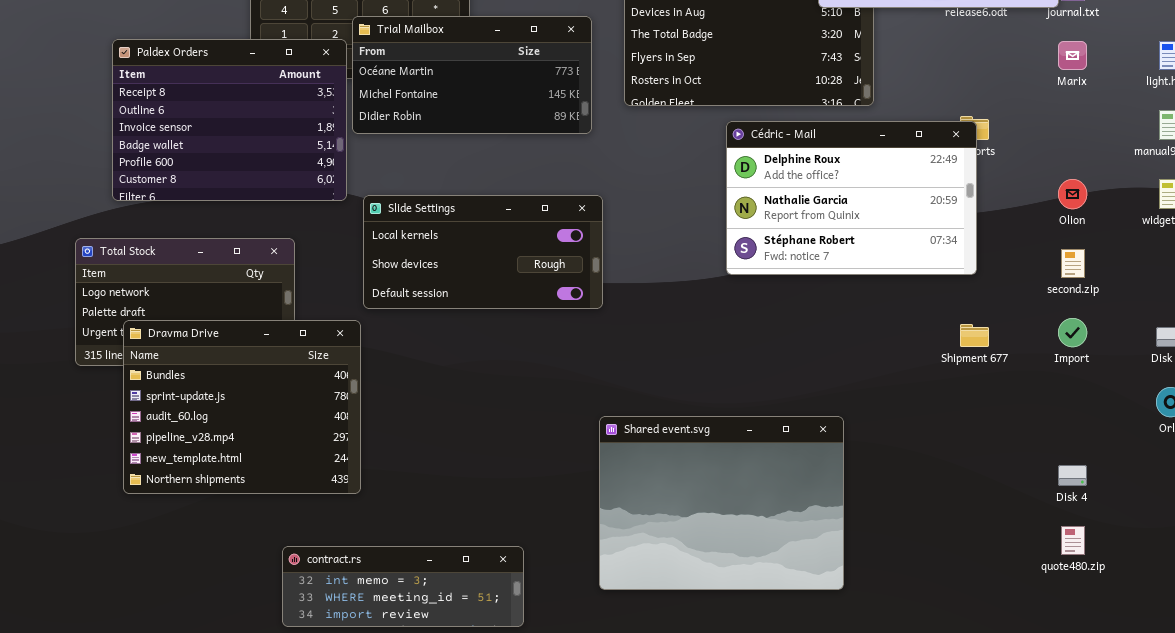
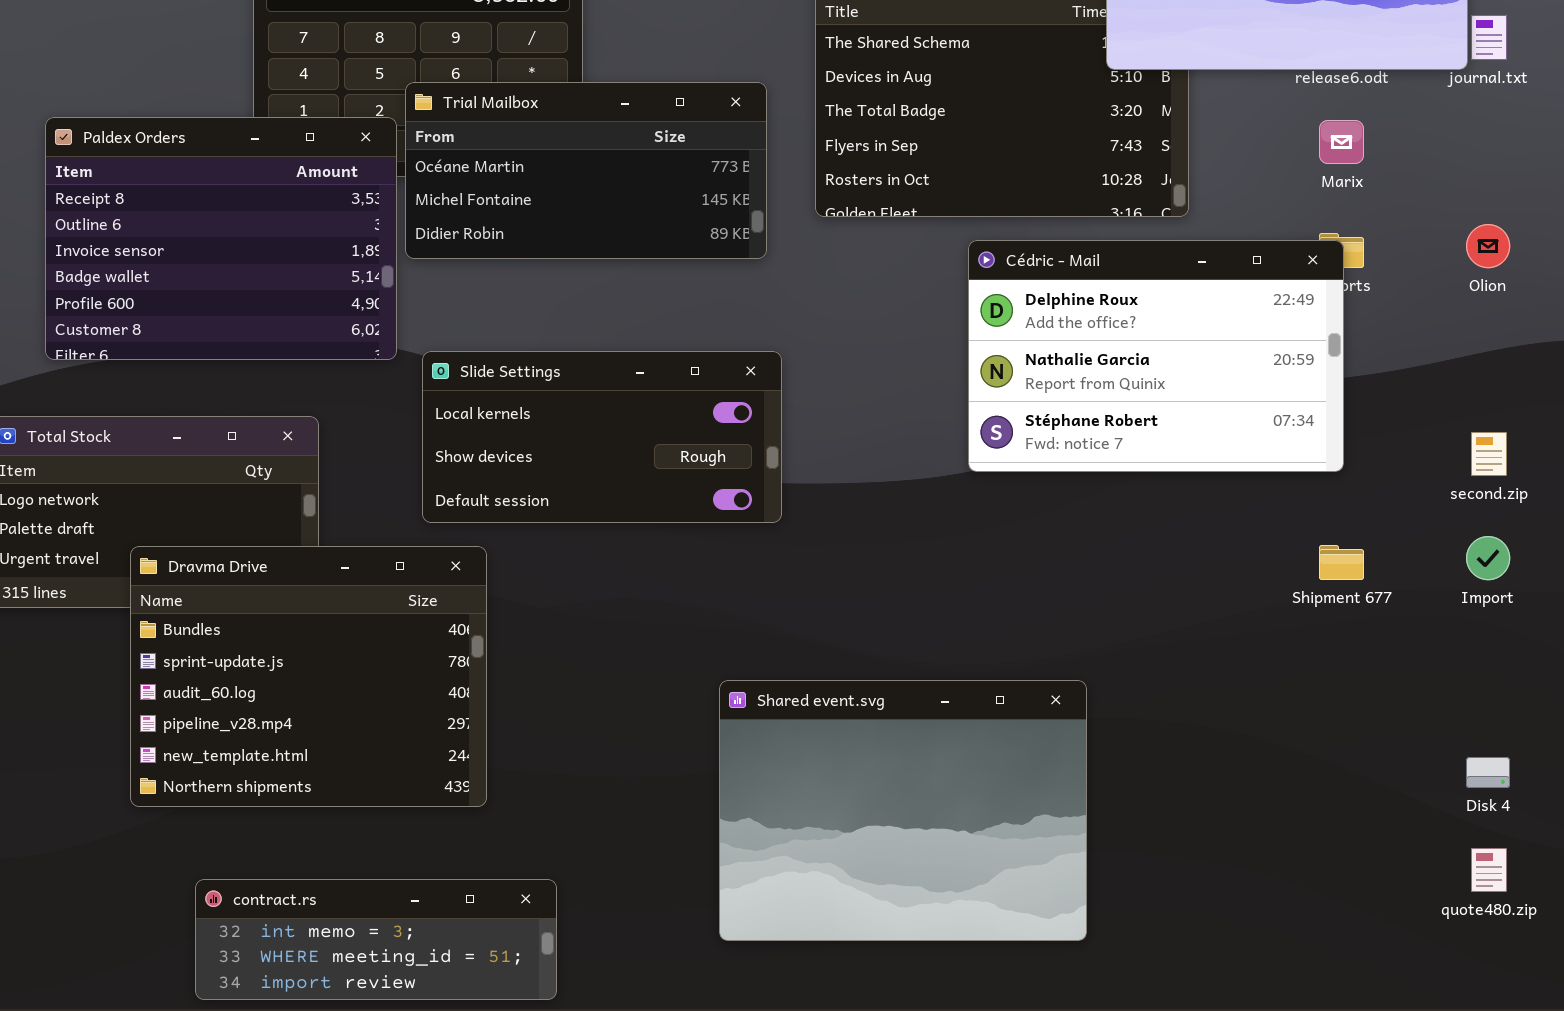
Marix: [1058,41,1087,70] -> [1319,120,1364,164], moved
Olion: [1058,179,1087,209] -> [1466,224,1510,268], moved
Dravma Drive: [123,320,361,494] -> [130,546,487,807], moved
Shared event.svg: [599,416,844,590] -> [719,680,1087,941], moved
contract.rs: [282,546,524,627] -> [195,879,557,1000], moved

